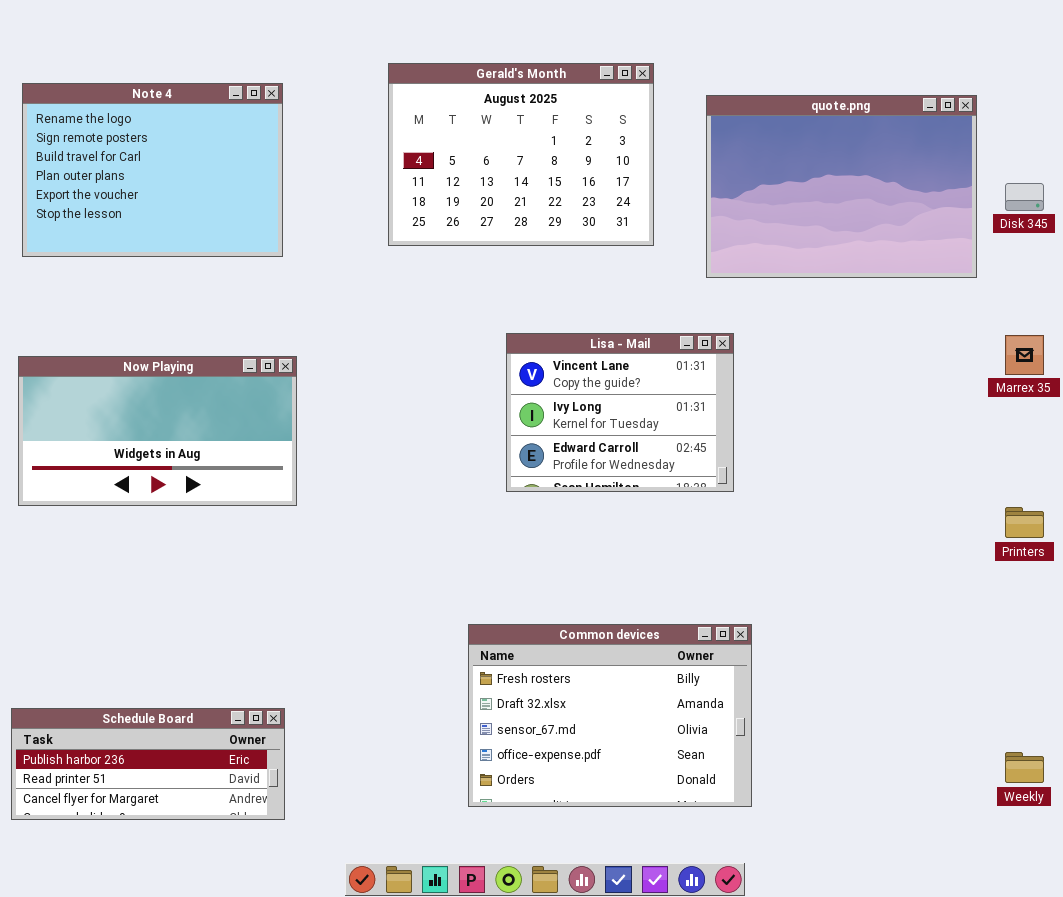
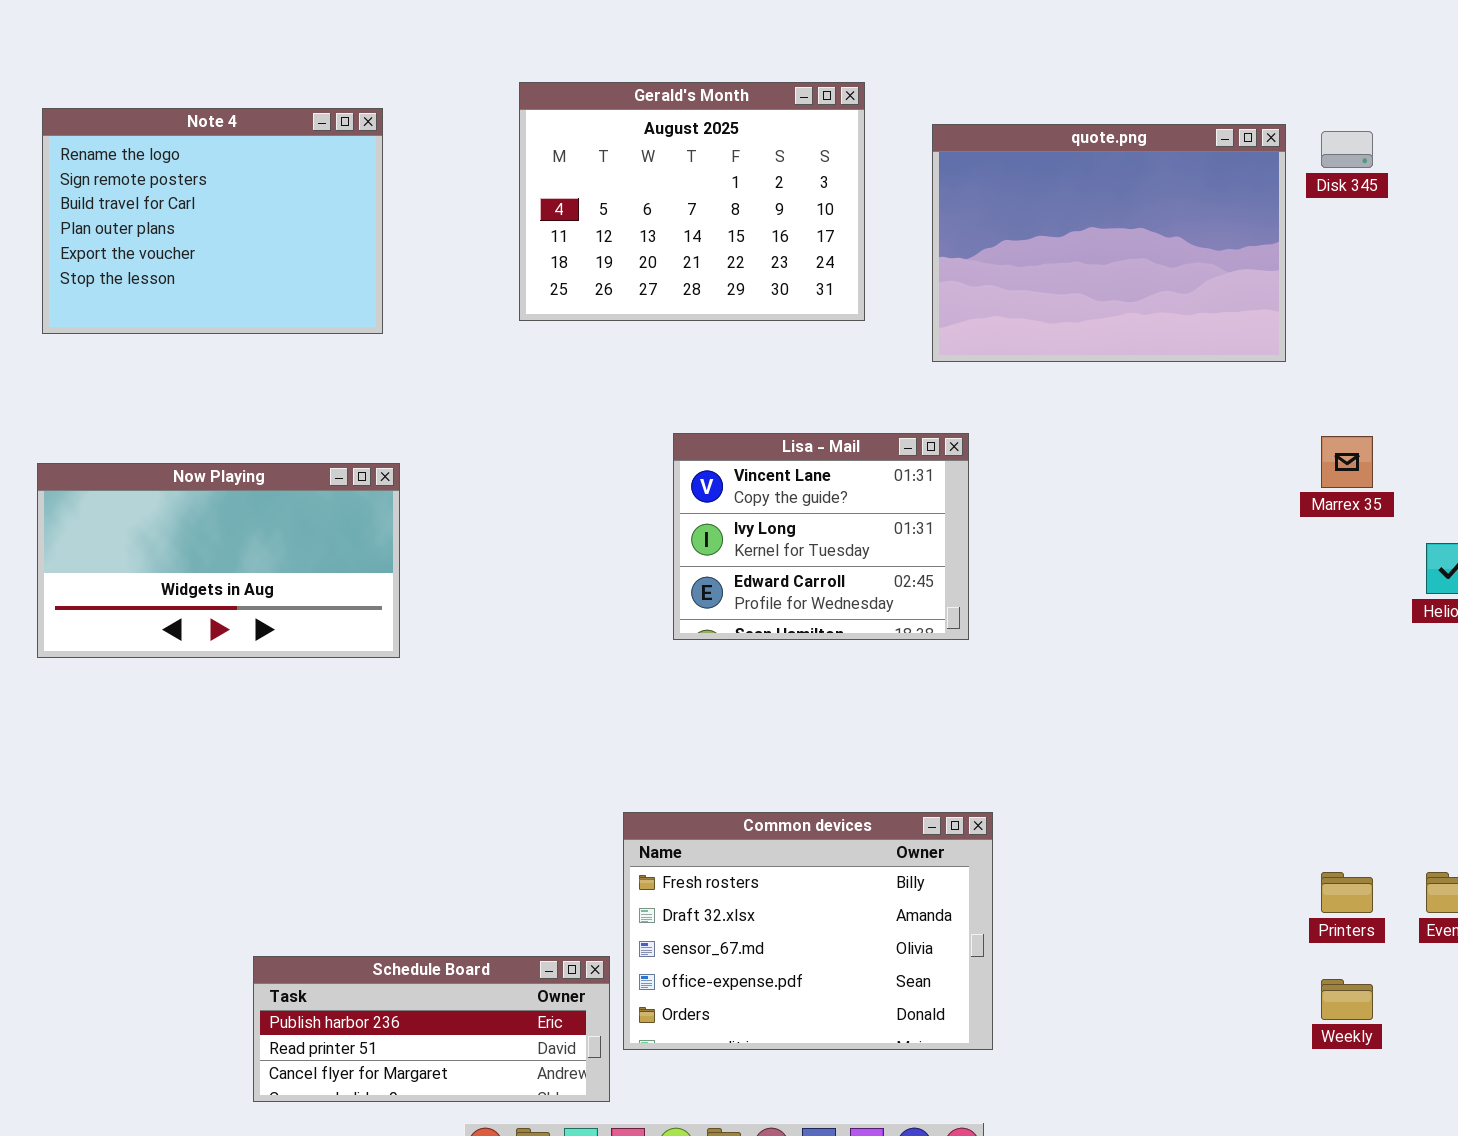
Disk 345: [1005,183,1044,211] -> [1321,131,1373,168], moved
Printers: [1005,507,1044,538] -> [1321,872,1373,913], moved
Schedule Board: [11,708,285,820] -> [253,956,610,1102], moved

